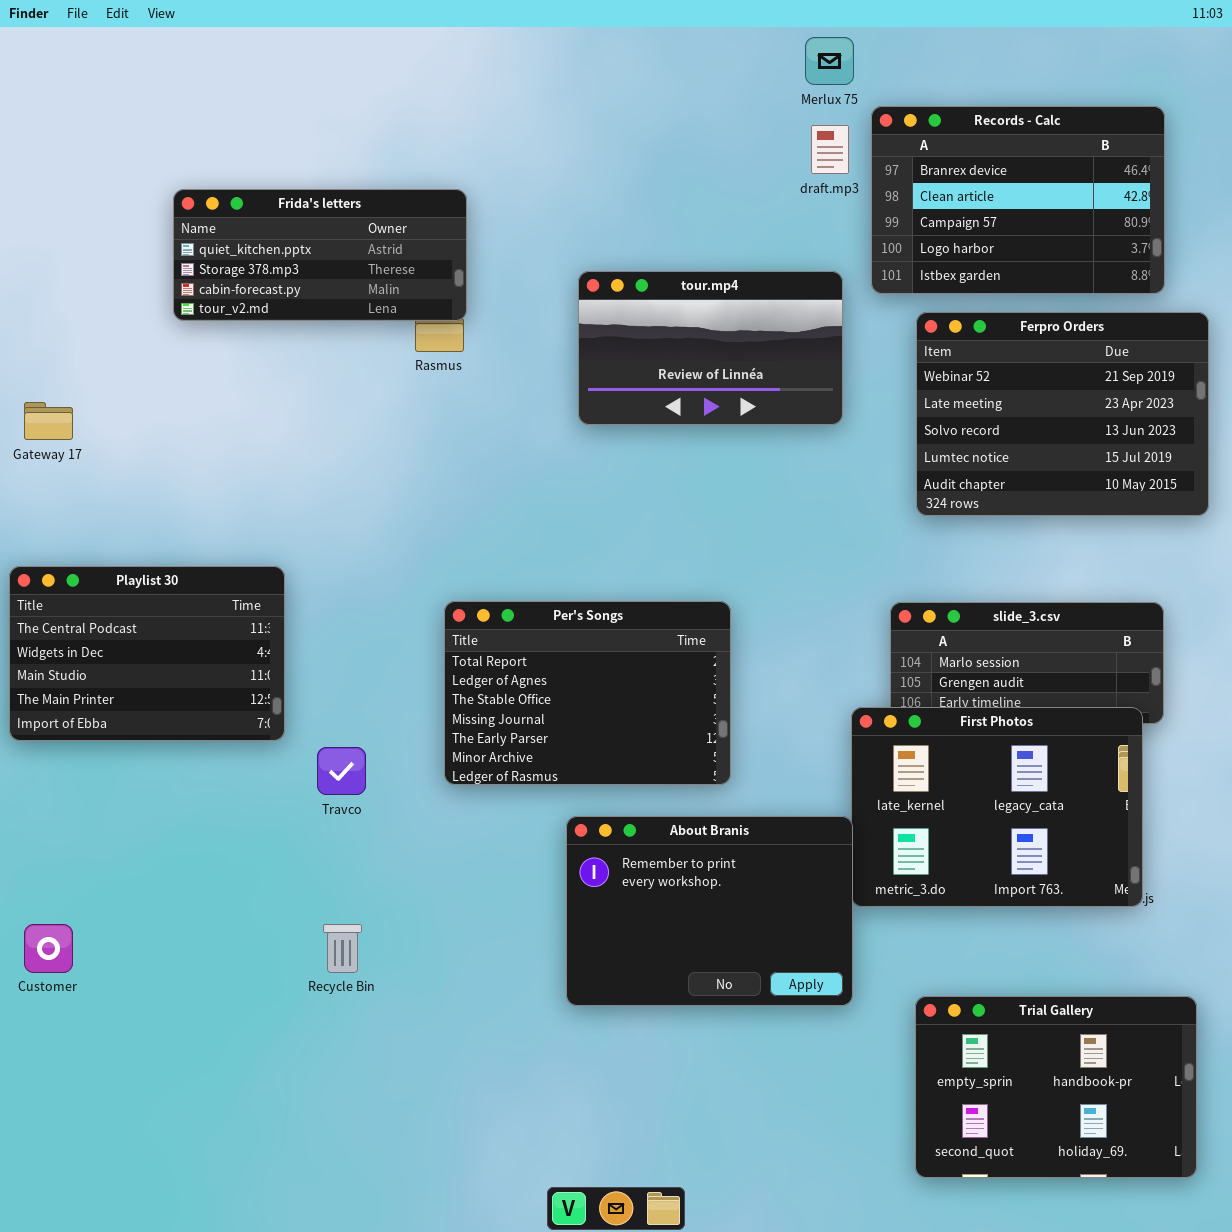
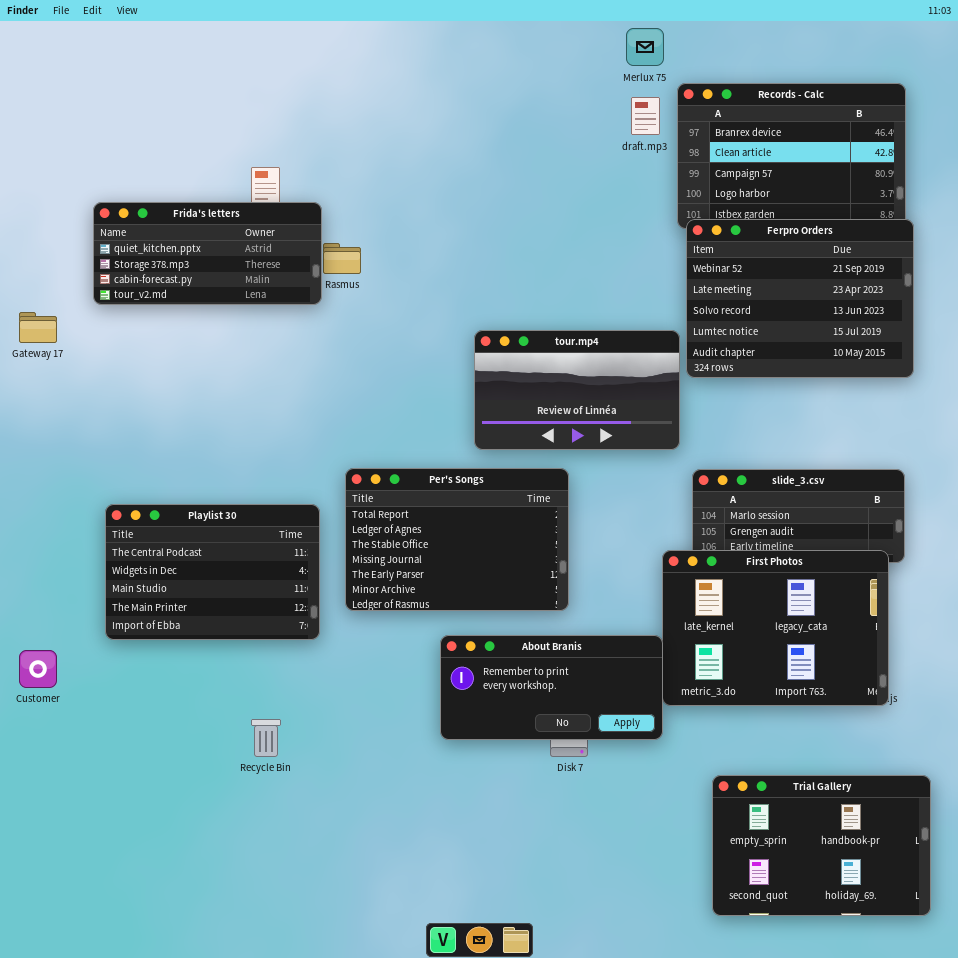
Frida's letters: [173,189,467,321] -> [93,202,322,305], moved
tour.mp4: [578,271,843,425] -> [474,330,680,450], moved
Ferpro Orders: [916,312,1209,516] -> [686,219,914,378], moved
Playlist 30: [9,566,285,741] -> [105,504,320,640], moved
About Branis: [566,816,853,1006] -> [440,635,663,740], resized
Customer: [24,924,73,973] -> [19,650,57,688], moved

